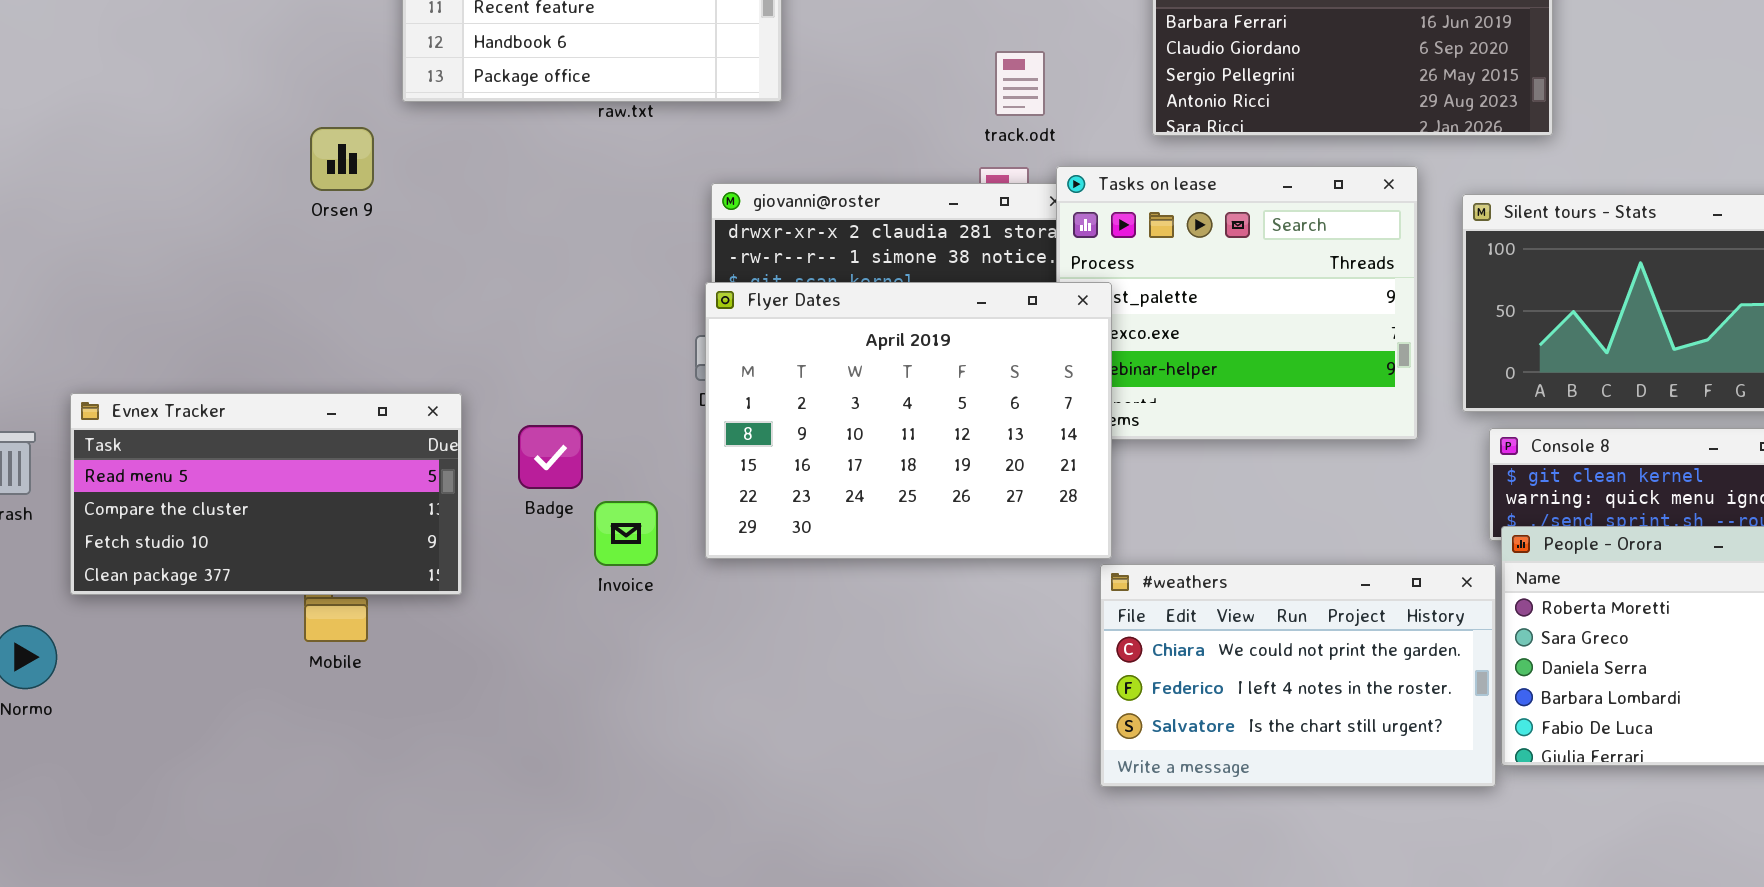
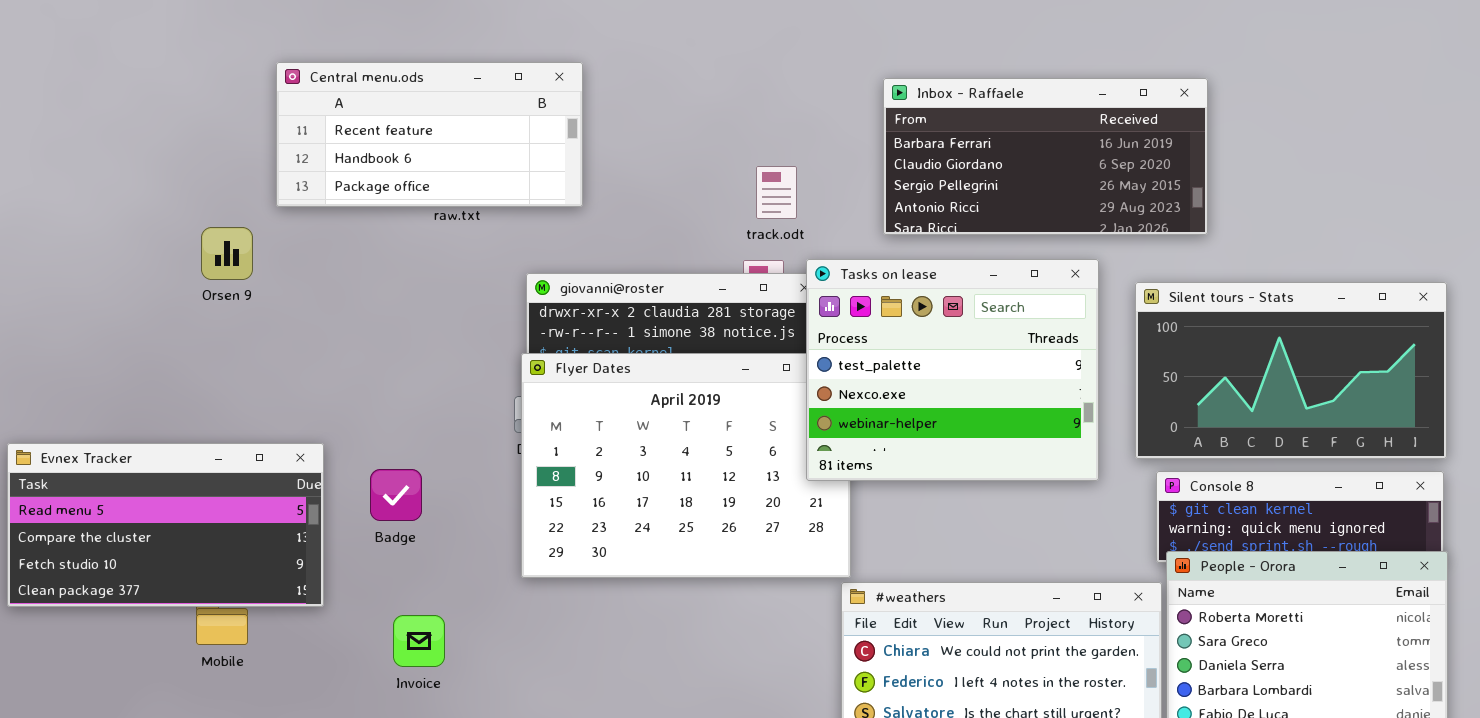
Tasks on lease: [1056,166,1418,440] -> [806,259,1099,481], raised
Invoice: [594,501,658,566] -> [393,615,445,667], moved

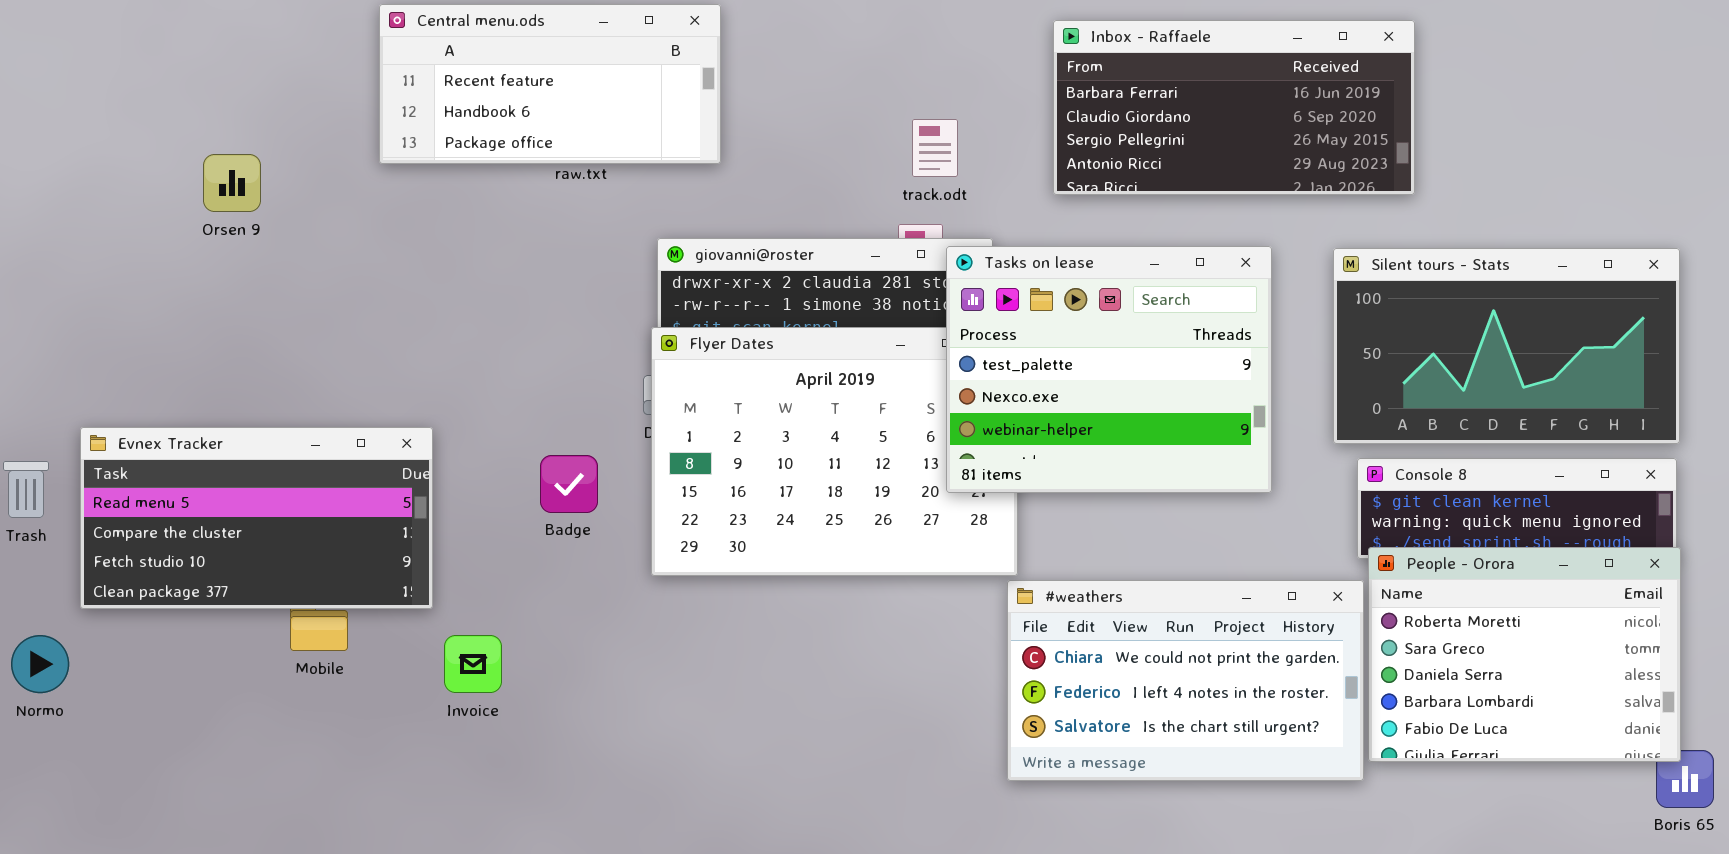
Orsen 9: [201,227,253,280] -> [203,154,261,212], moved
Tasks on lease: [806,259,1099,481] -> [946,246,1272,493], moved
Badge: [370,469,422,521] -> [540,455,598,513], moved
Invoice: [393,615,445,667] -> [444,635,502,693], moved

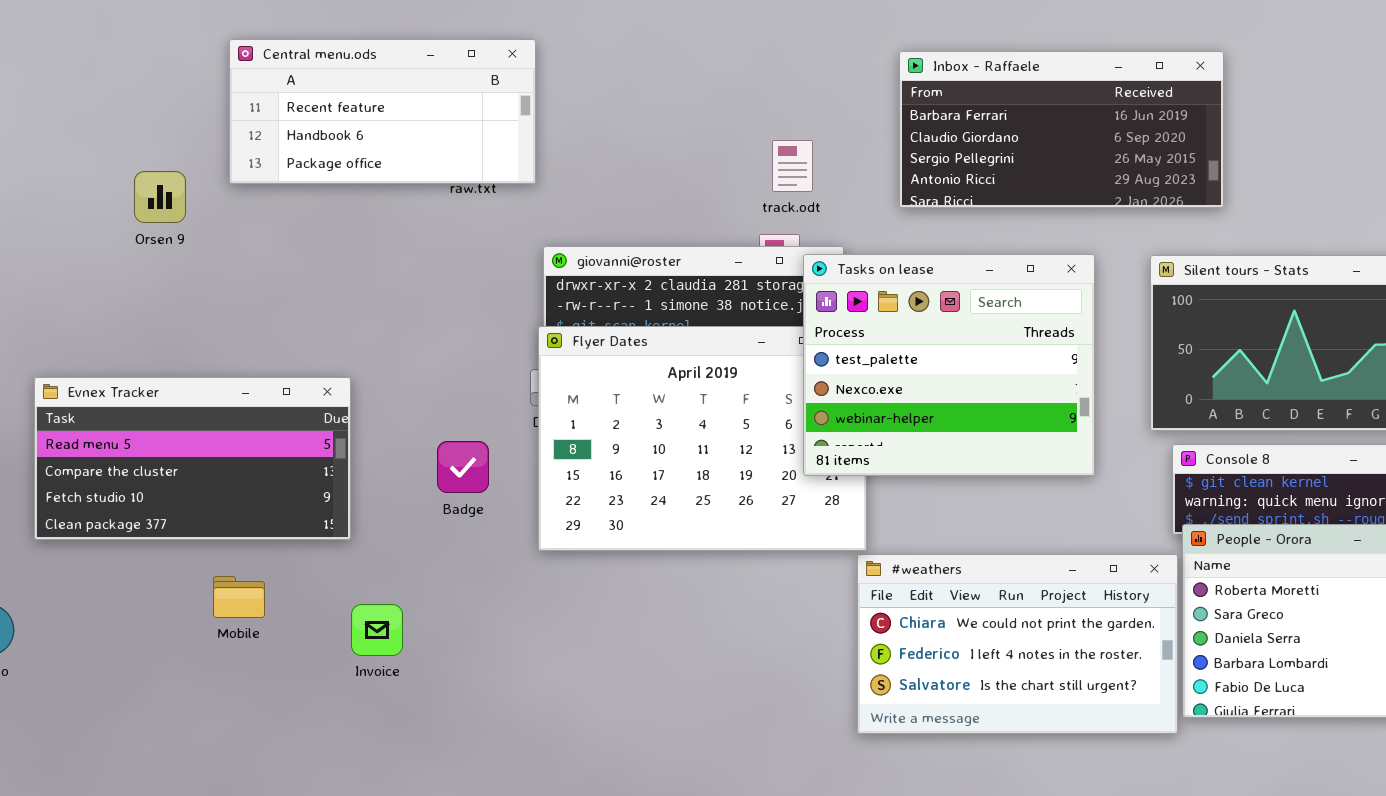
Central menu.ods: [379,4,721,164] -> [229,39,536,184], moved
Evnex Tracker: [80,427,433,609] -> [34,377,351,540], moved

